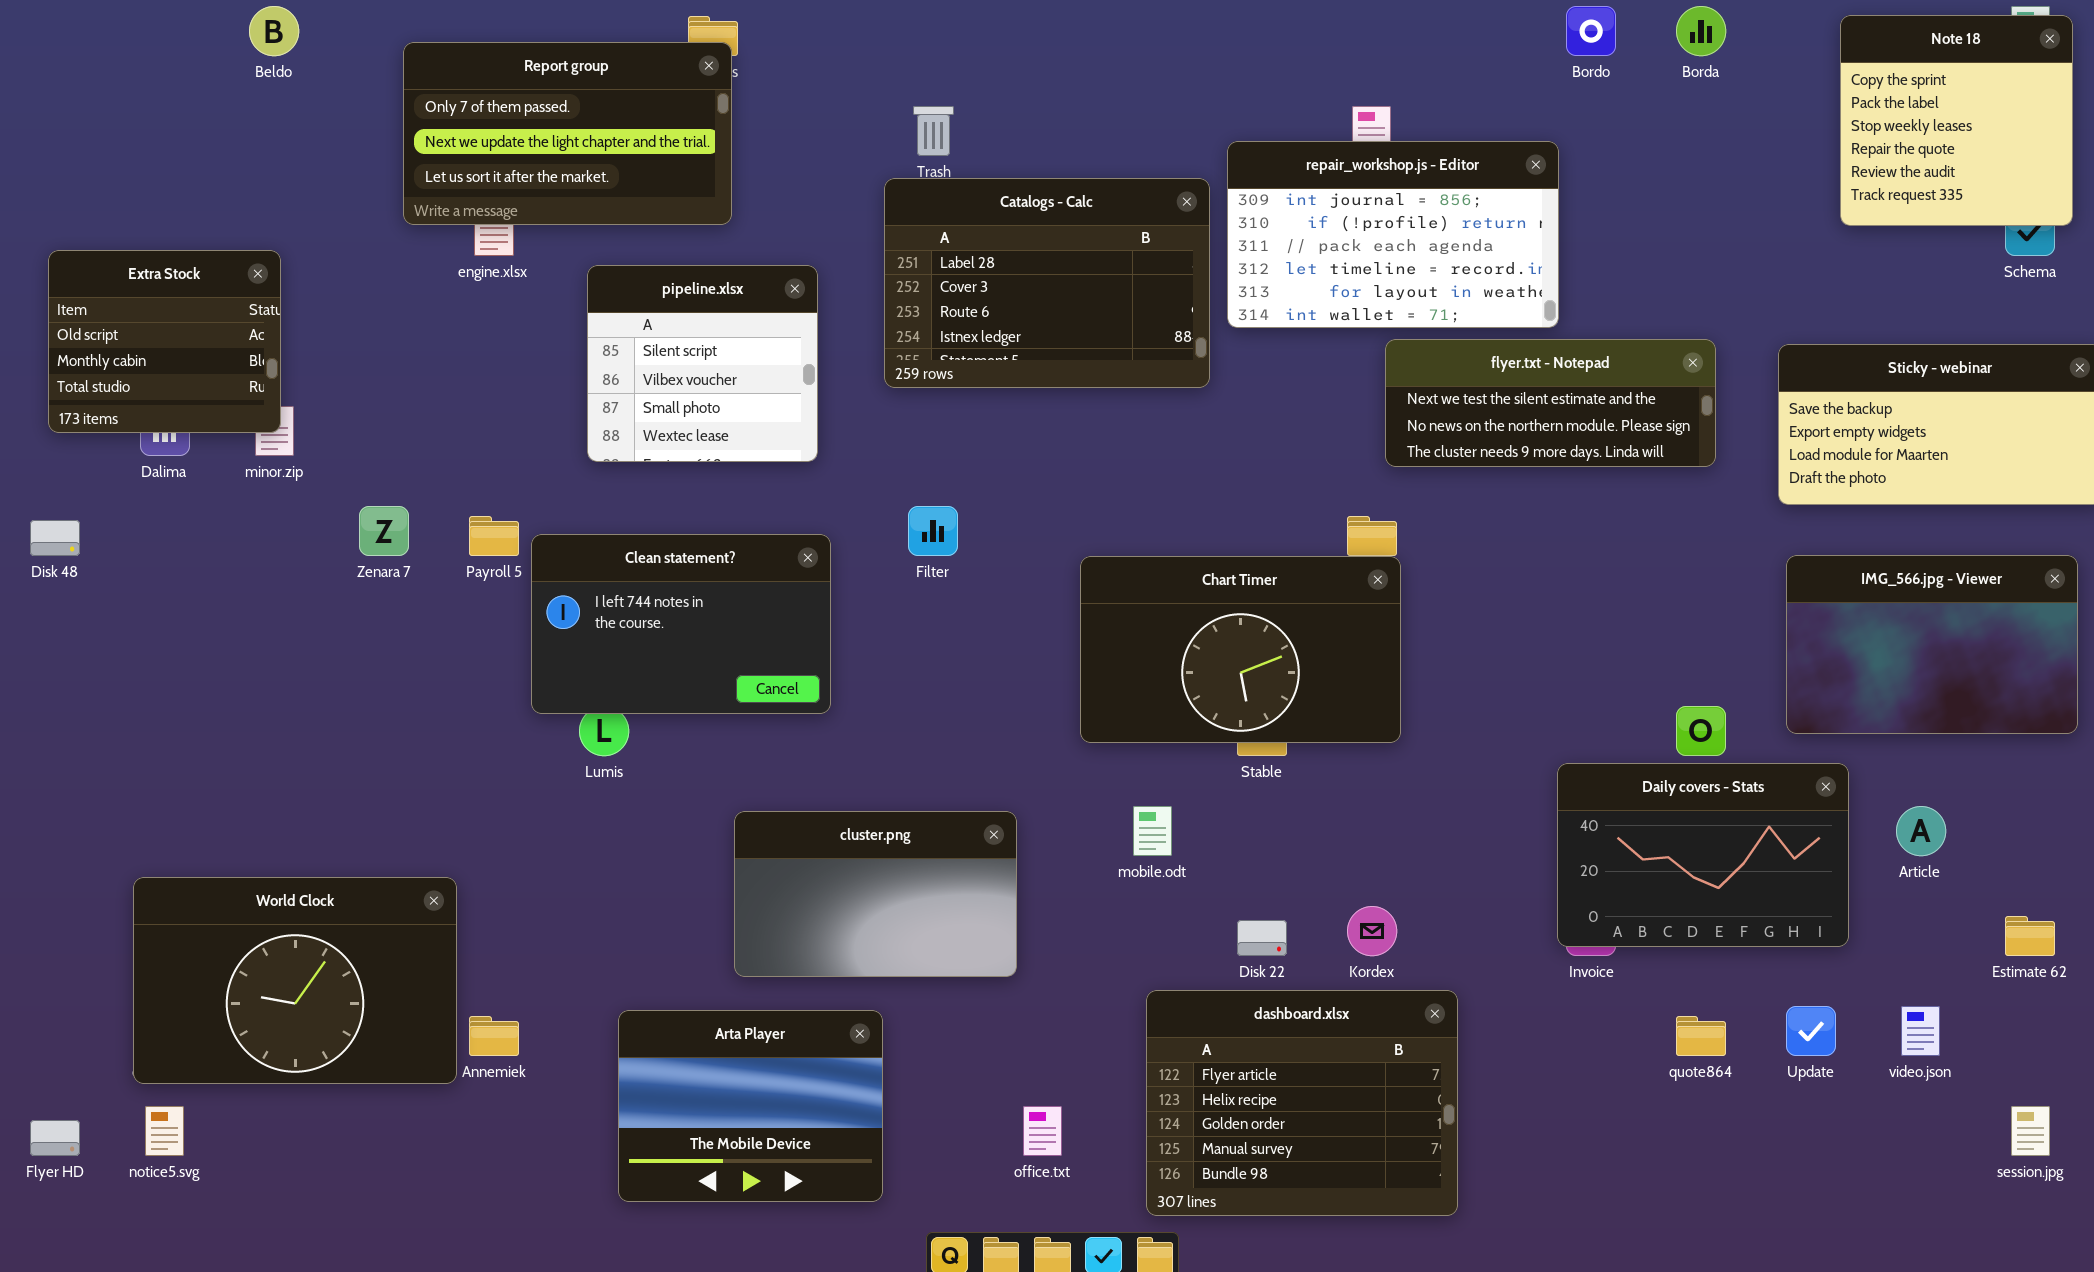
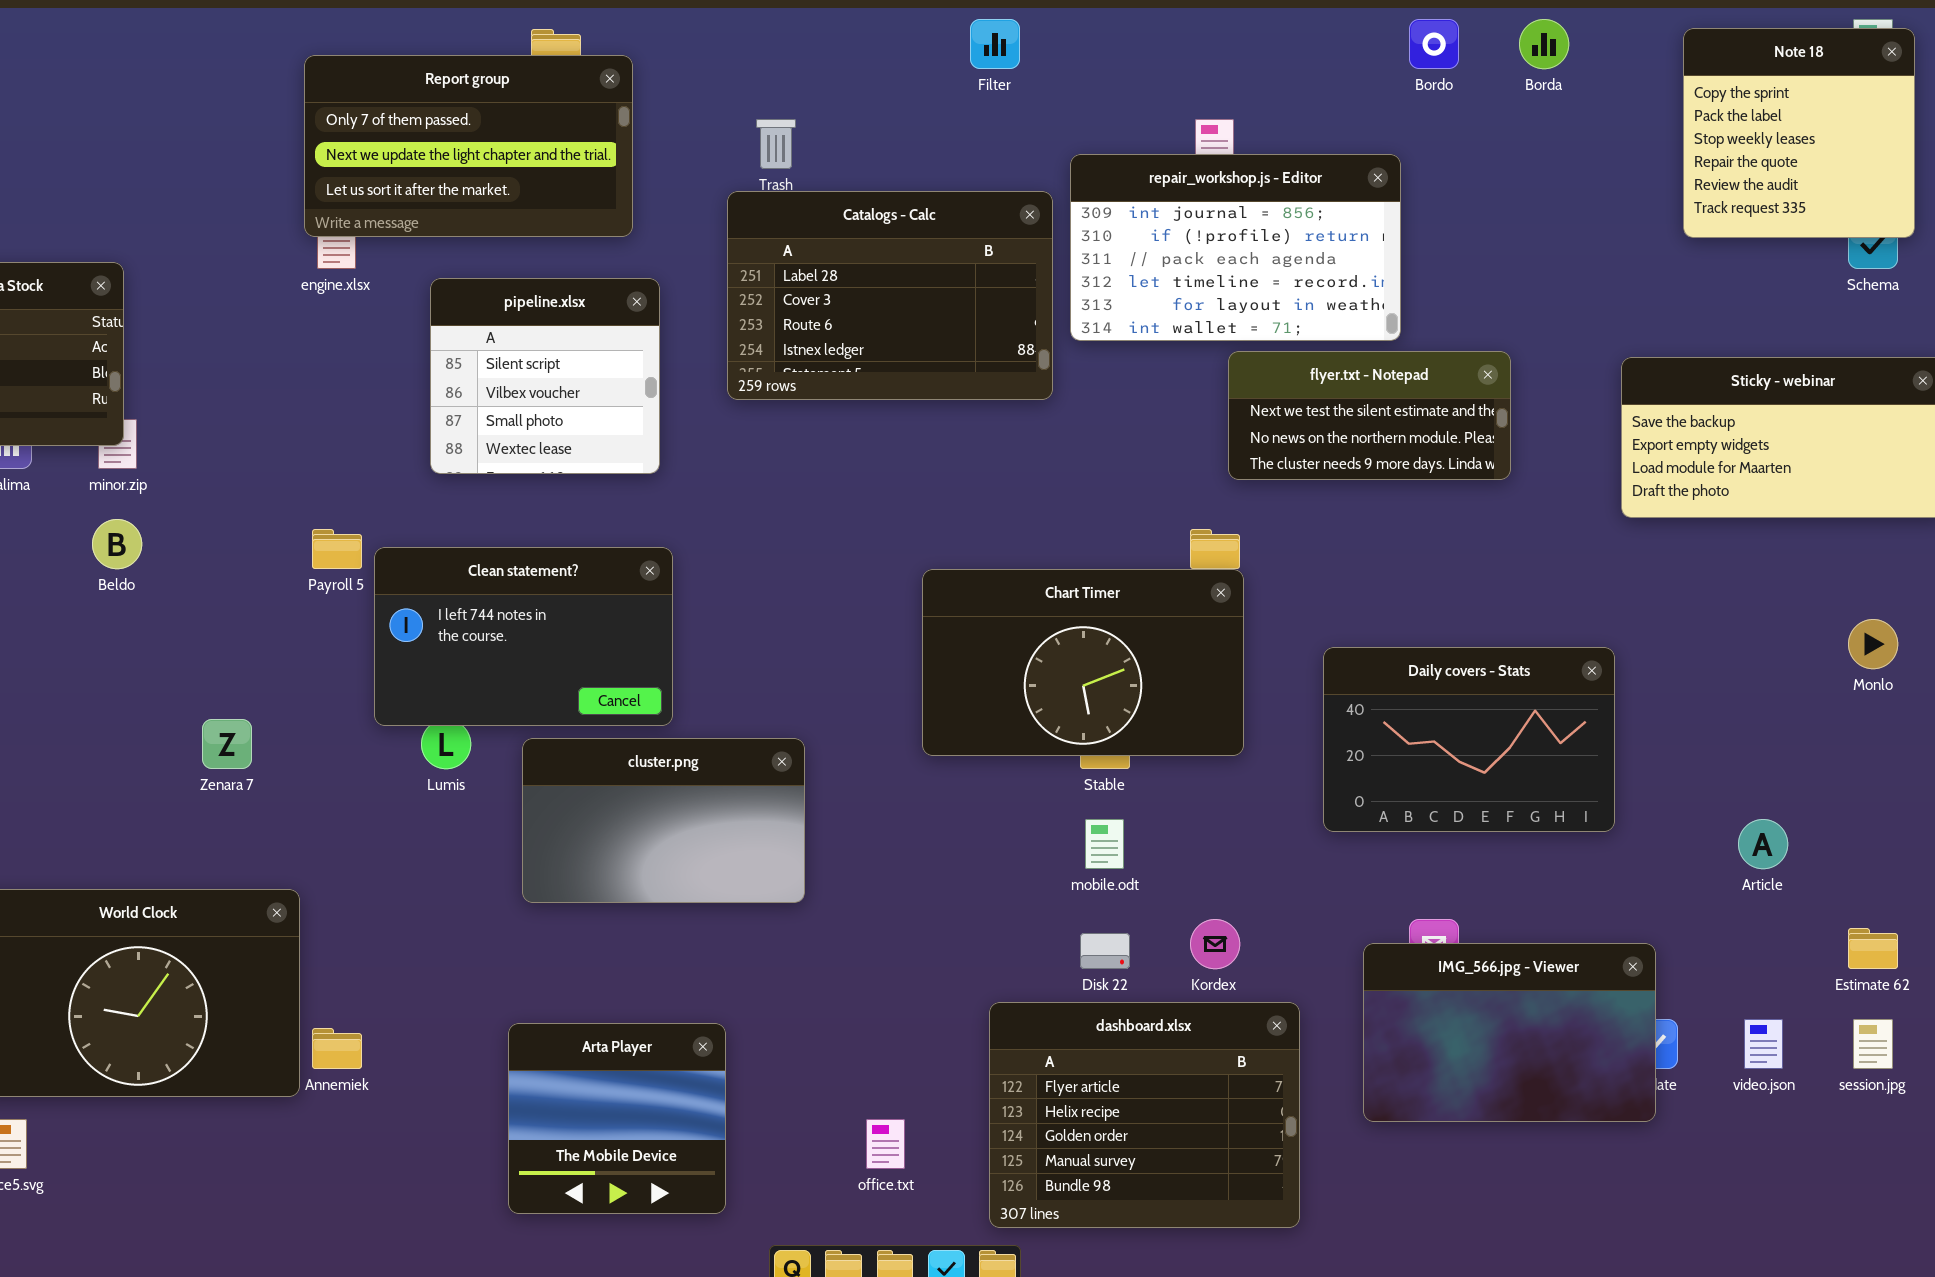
Beldo: [249,6,299,56] -> [92,519,142,569], moved
Report group: [403,42,732,225] -> [304,55,633,237], moved
flyer.txt - Notepad: [1385,339,1716,467] -> [1228,351,1511,480], resized
Zenara 7: [359,506,409,556] -> [202,719,252,769], moved
Filter: [908,506,958,556] -> [970,19,1020,69], moved
IMG_566.jpg - Viewer: [1786,555,2078,734] -> [1363,943,1656,1122], moved
Daily covers - Stats: [1557,763,1849,947] -> [1323,647,1615,832], moved
mobile.odt: [1133,806,1172,856] -> [1085,819,1124,869], moved
cluster.png: [734,811,1017,977] -> [522,738,805,903], moved
Arta Player: [618,1010,883,1202] -> [508,1023,726,1214], resized
session.jpg: [2011,1106,2050,1156] -> [1853,1019,1893,1069], moved

